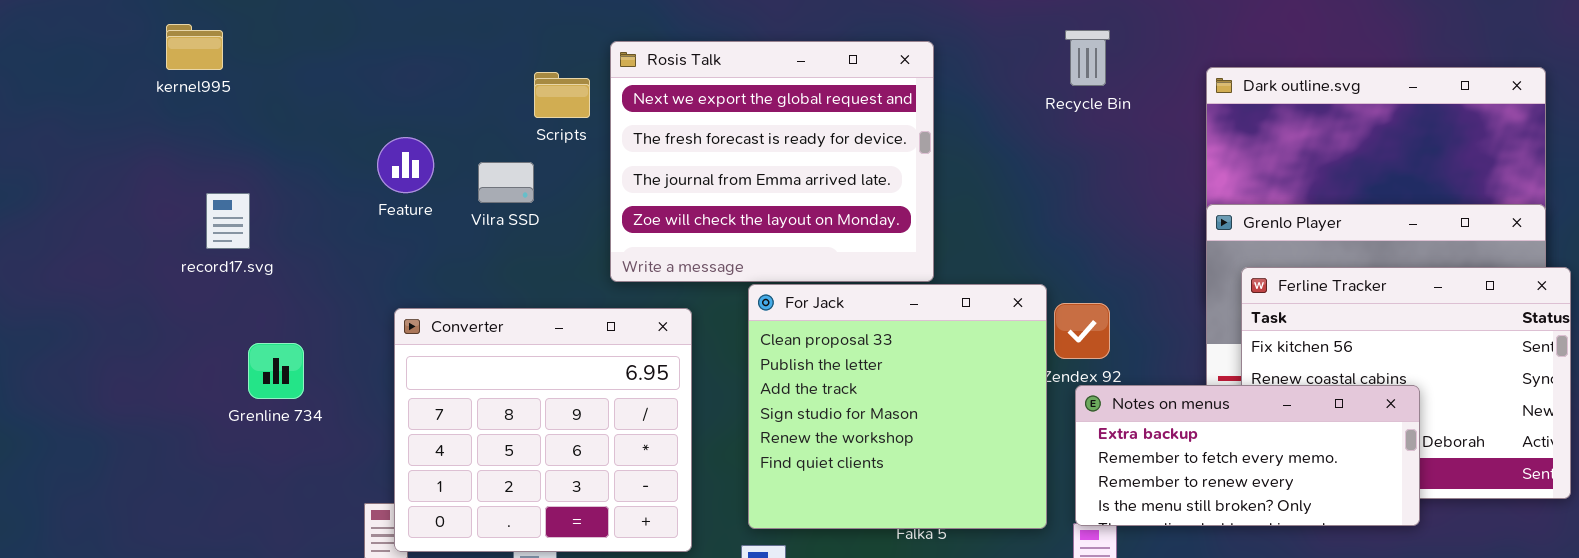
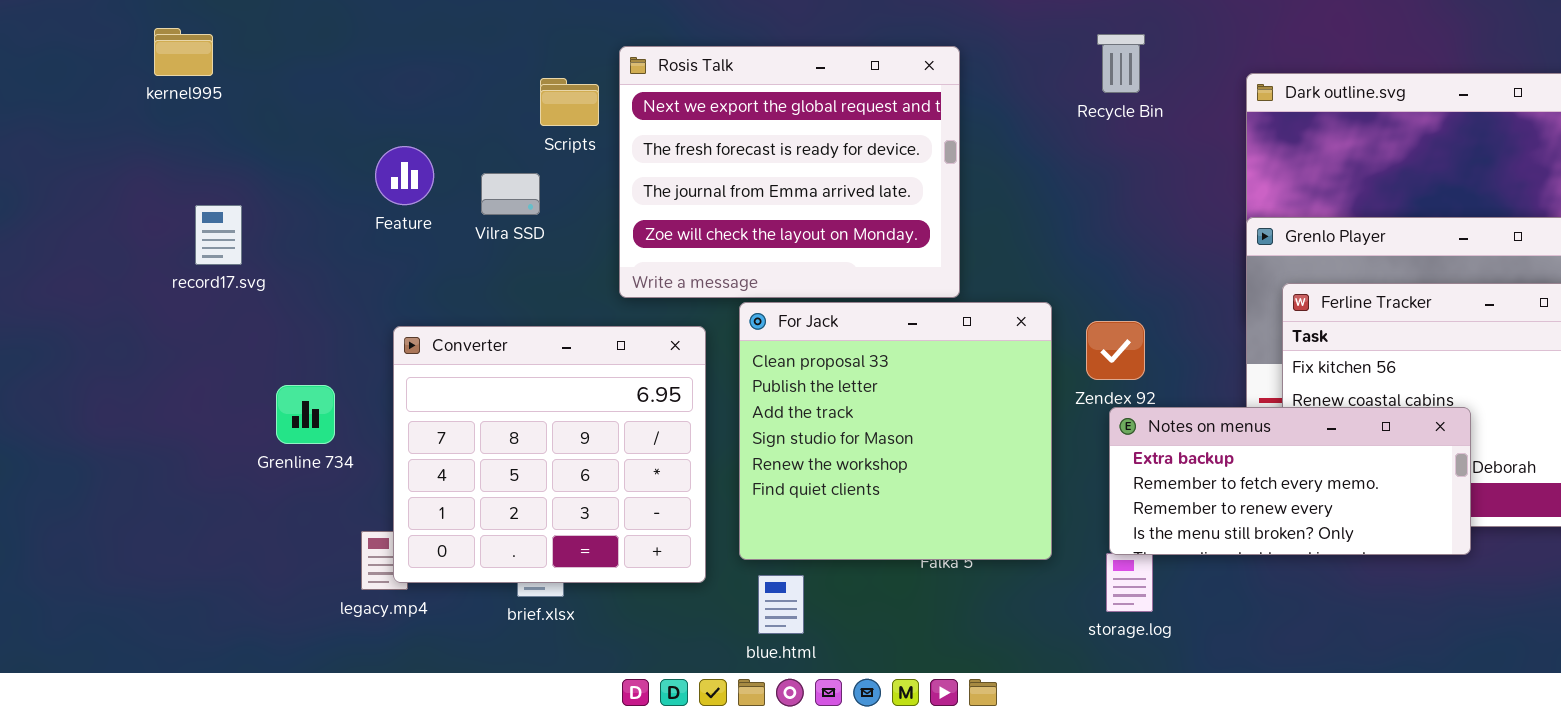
For Jack: [748,284,1047,529] -> [739,302,1052,560], moved
Grenline 734: [248,343,304,399] -> [276,385,335,444], moved

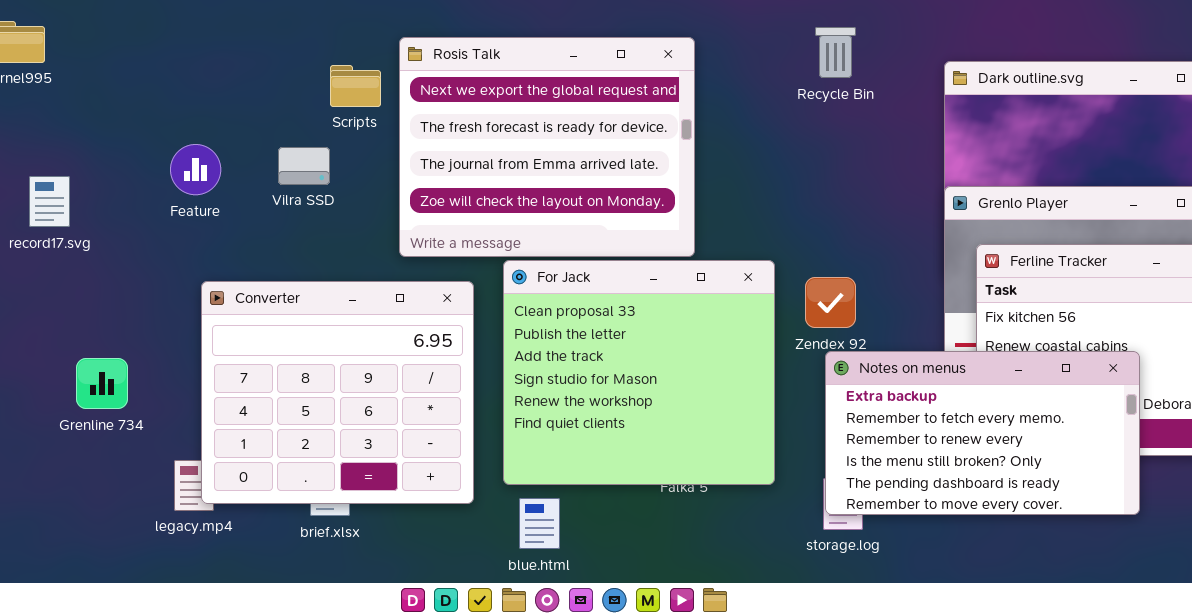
Feature: [375,146,434,205] -> [170,144,221,195], moved
Grenline 734: [276,385,335,444] -> [76,358,128,409], moved
Notes on menus: [1109,407,1471,555] -> [825,351,1140,515], resized

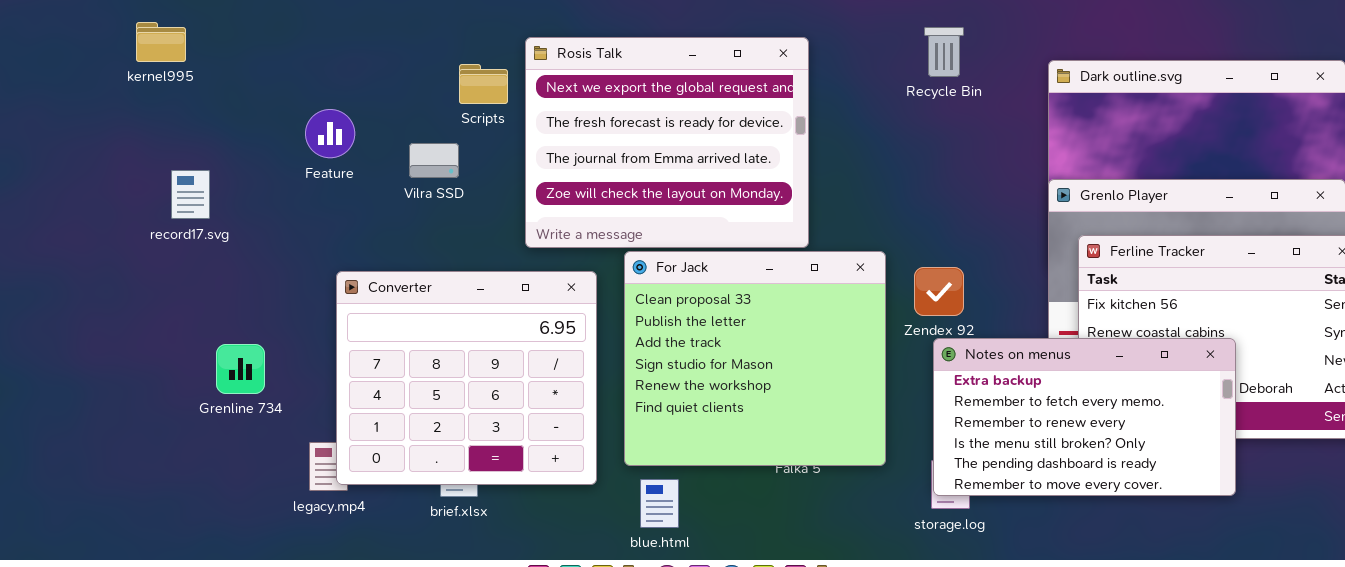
Feature: [170,144,221,195] -> [305,109,355,158], moved

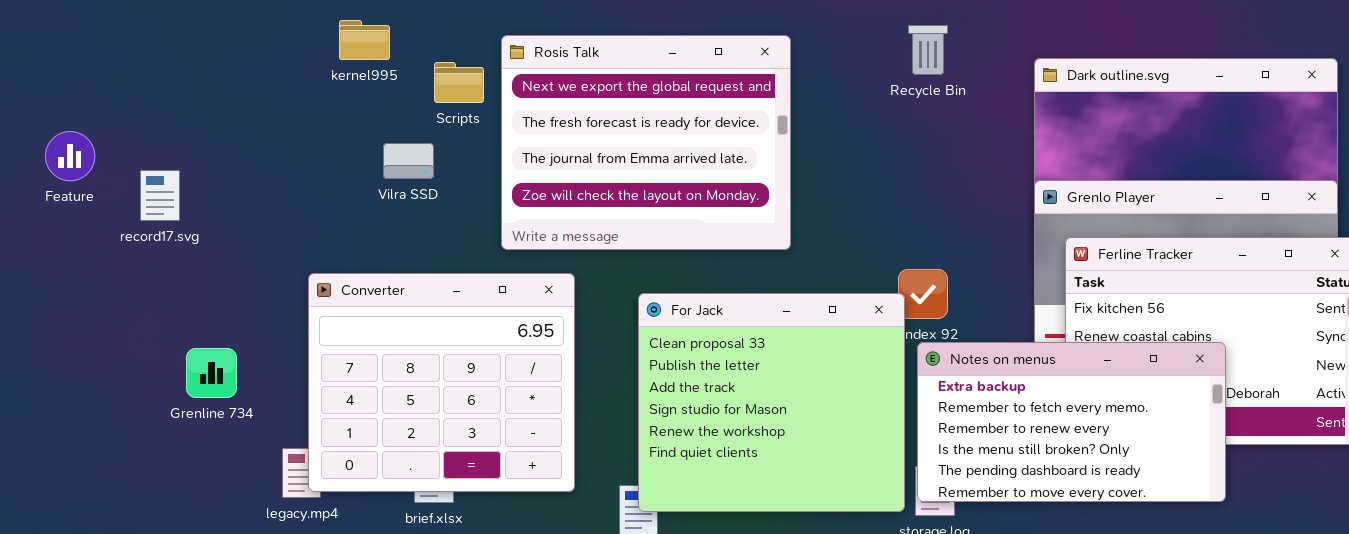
kernel995: [136,22,186,62] -> [339,20,390,60], moved
Feature: [305,109,355,158] -> [45,131,95,181], moved
For Jack: [624,251,886,466] -> [638,293,905,512], moved

